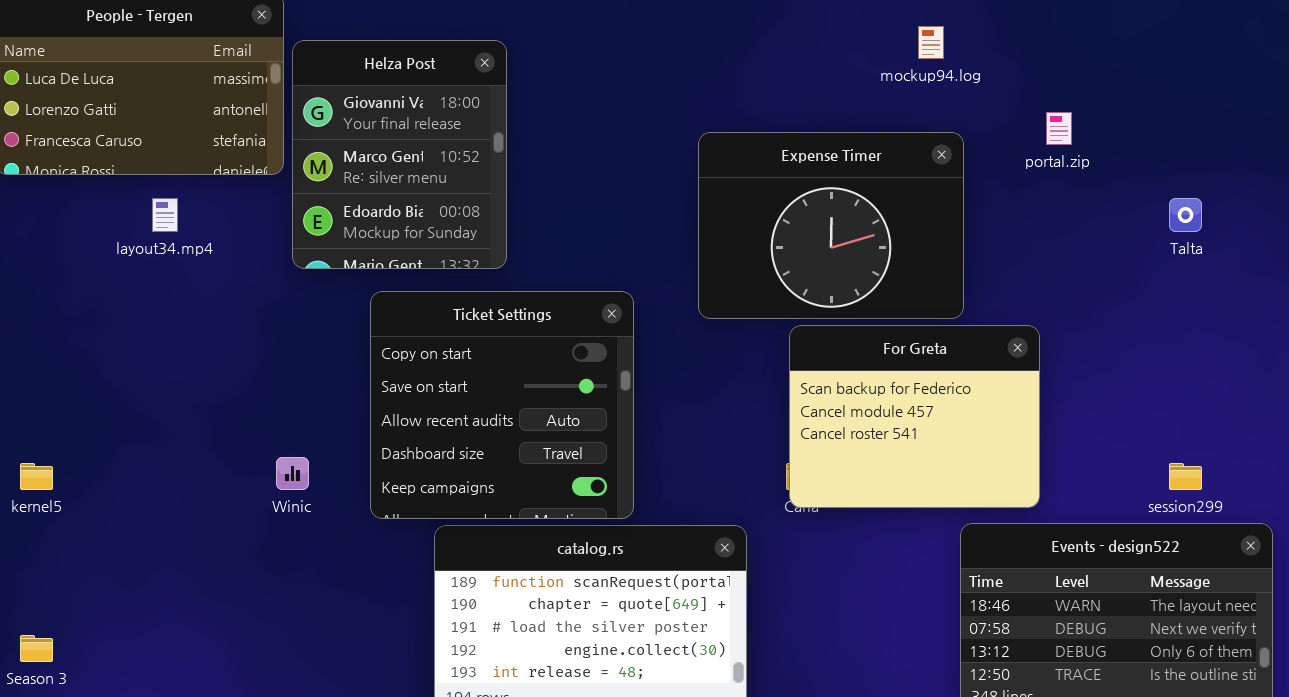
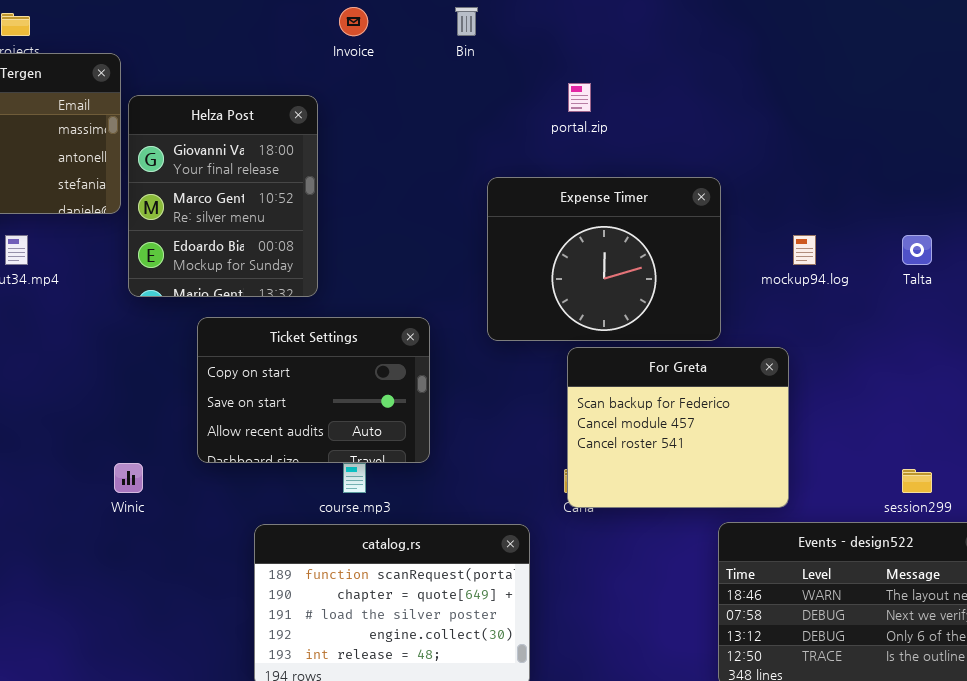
mockup94.log: [918,26,944,59] -> [793,235,816,265], moved
portal.zip: [1046,112,1072,145] -> [568,83,591,112], moved
Ticket Settings: [370,291,634,519] -> [197,317,430,463], resized

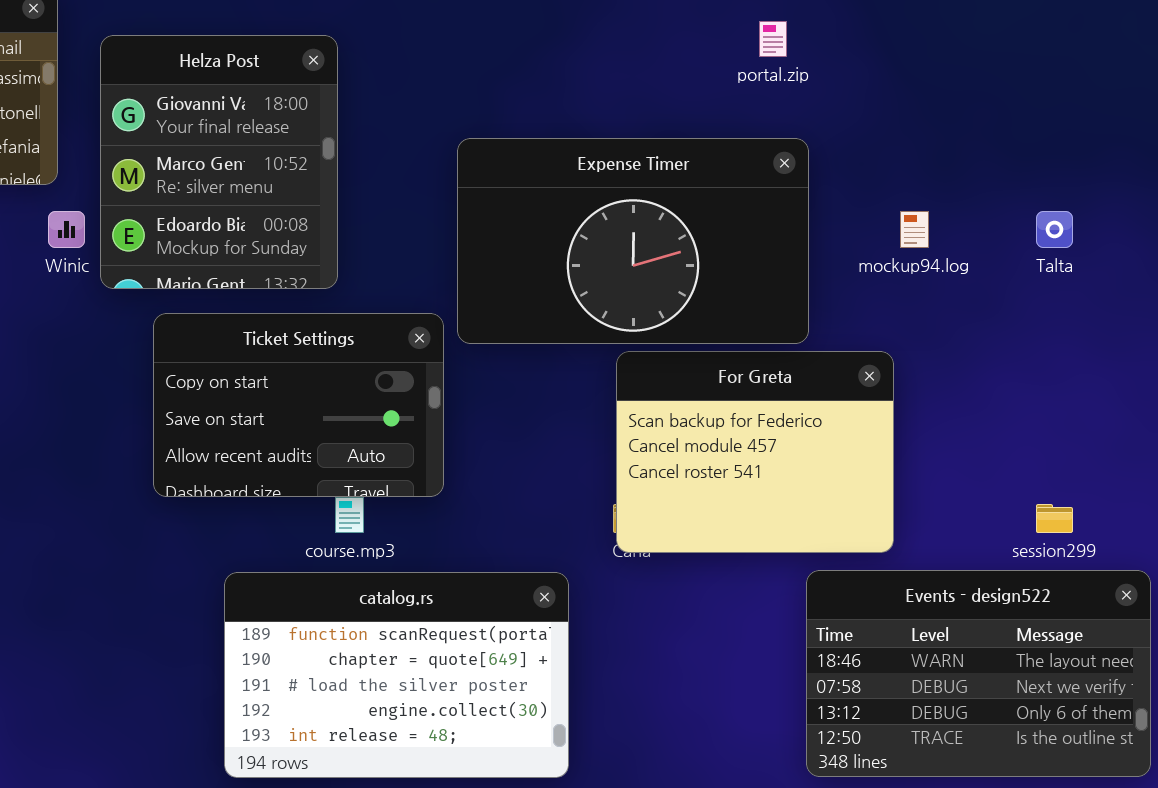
portal.zip: [568,83,591,112] -> [759,21,787,57], moved
Helza Post: [128,95,318,297] -> [100,35,338,289], moved
Expense Timer: [487,177,721,341] -> [457,138,809,344], resized
Winic: [114,463,143,493] -> [48,211,85,248], moved

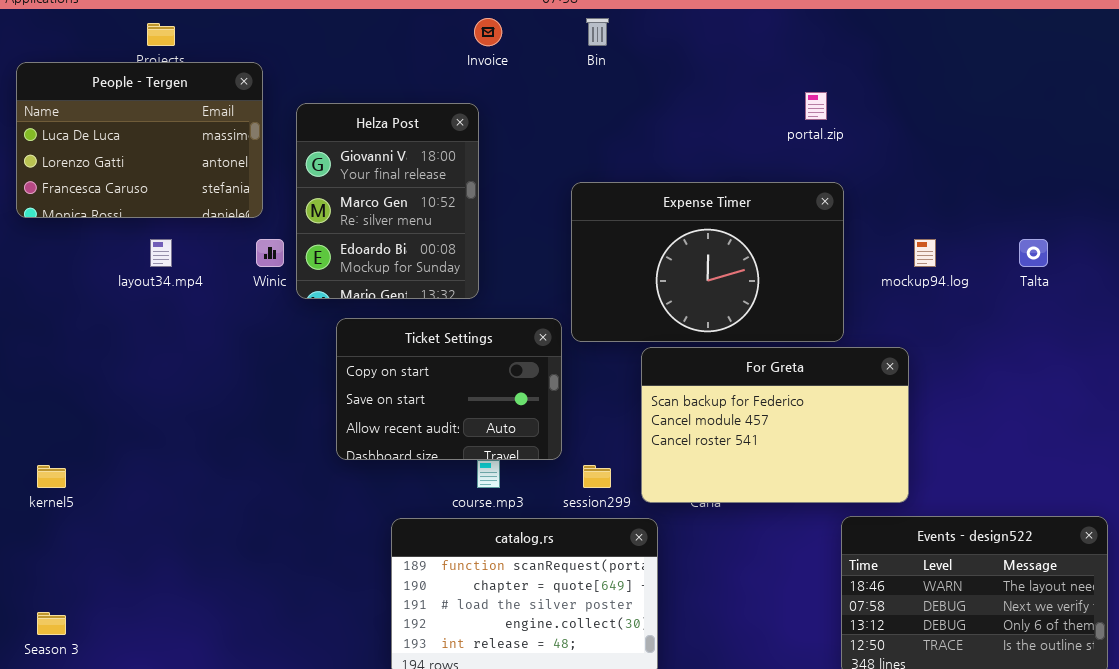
For Greta: [616,351,894,553] -> [641,347,909,503], resized
session299: [1036,504,1073,533] -> [583,465,611,488], moved

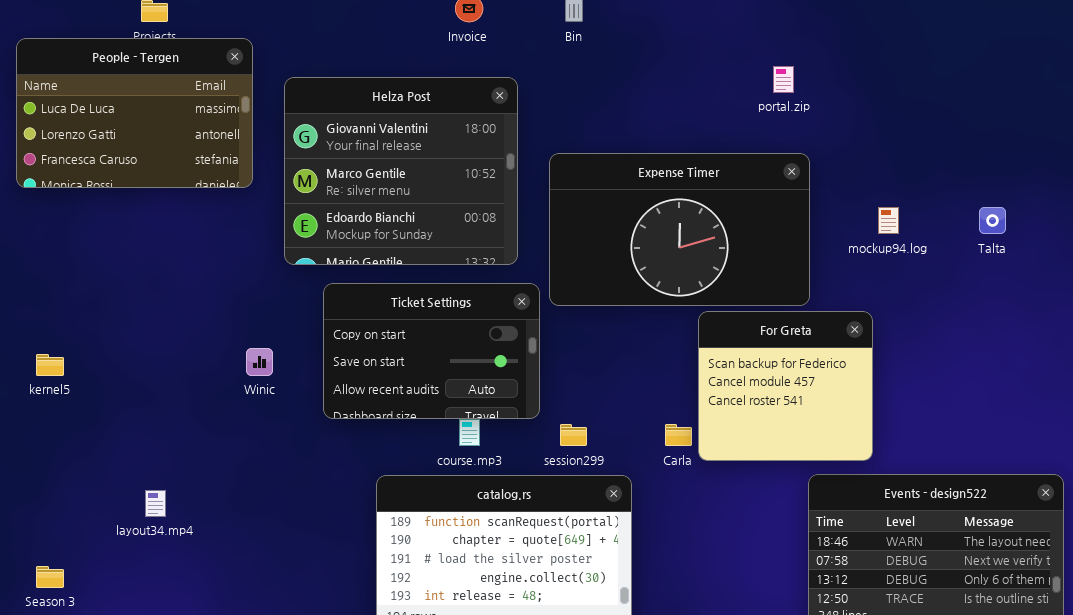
Helza Post: [296,103,479,299] -> [284,77,518,265], resized
layout34.mp4: [150,239,172,267] -> [145,490,166,517], moved
Winic: [256,239,284,267] -> [246,348,273,376], moved
For Greta: [641,347,909,503] -> [698,311,873,461], resized
kernel5: [37,465,66,488] -> [36,354,64,376], moved

